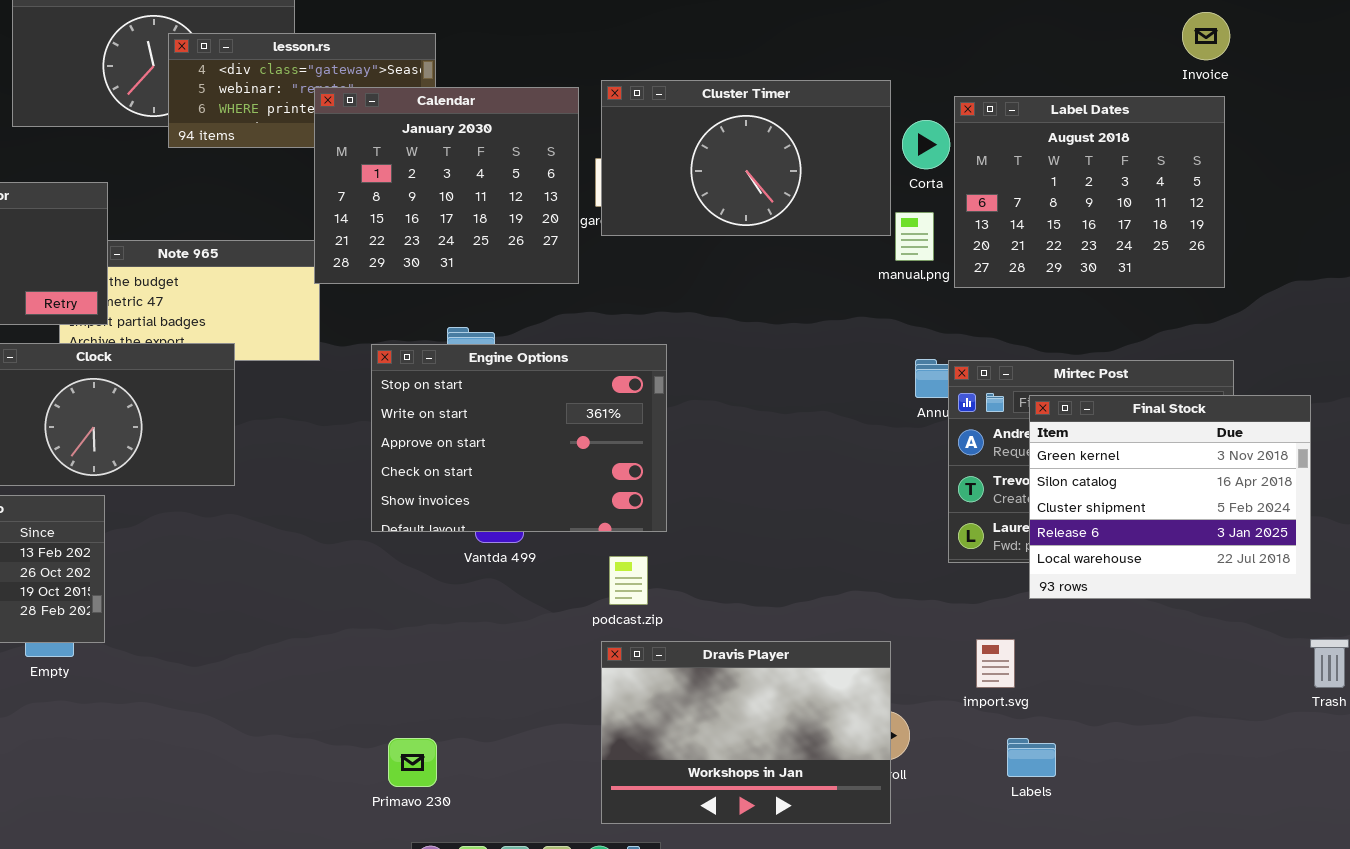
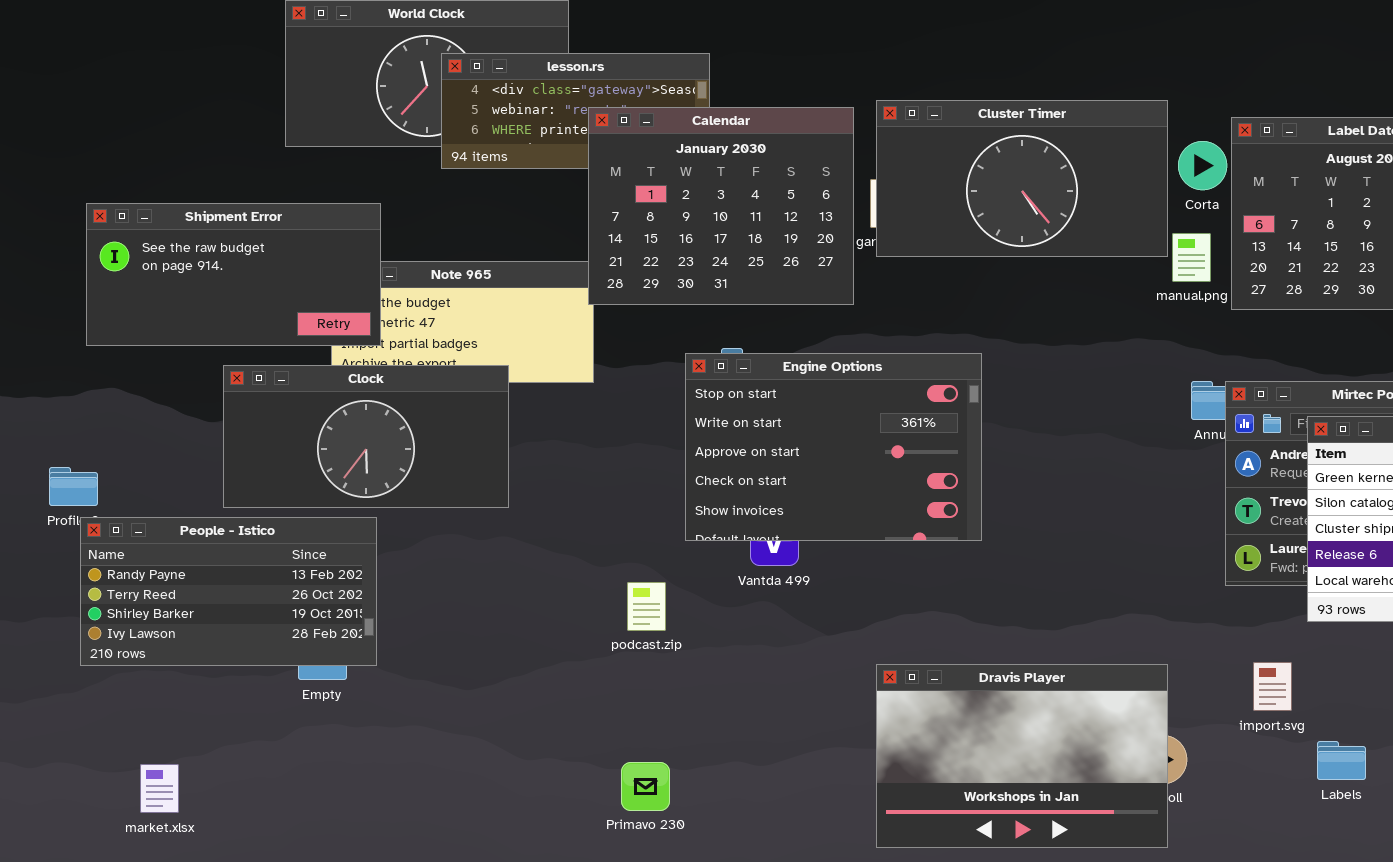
Engine Options: [371,344,667,532] -> [685,353,982,541], moved
podcast.zip: [609,556,648,605] -> [627,582,666,631], moved
Primavo 230: [388,738,437,787] -> [621,762,670,811], moved
Labels: [1007,738,1056,777] -> [1317,741,1366,780], moved

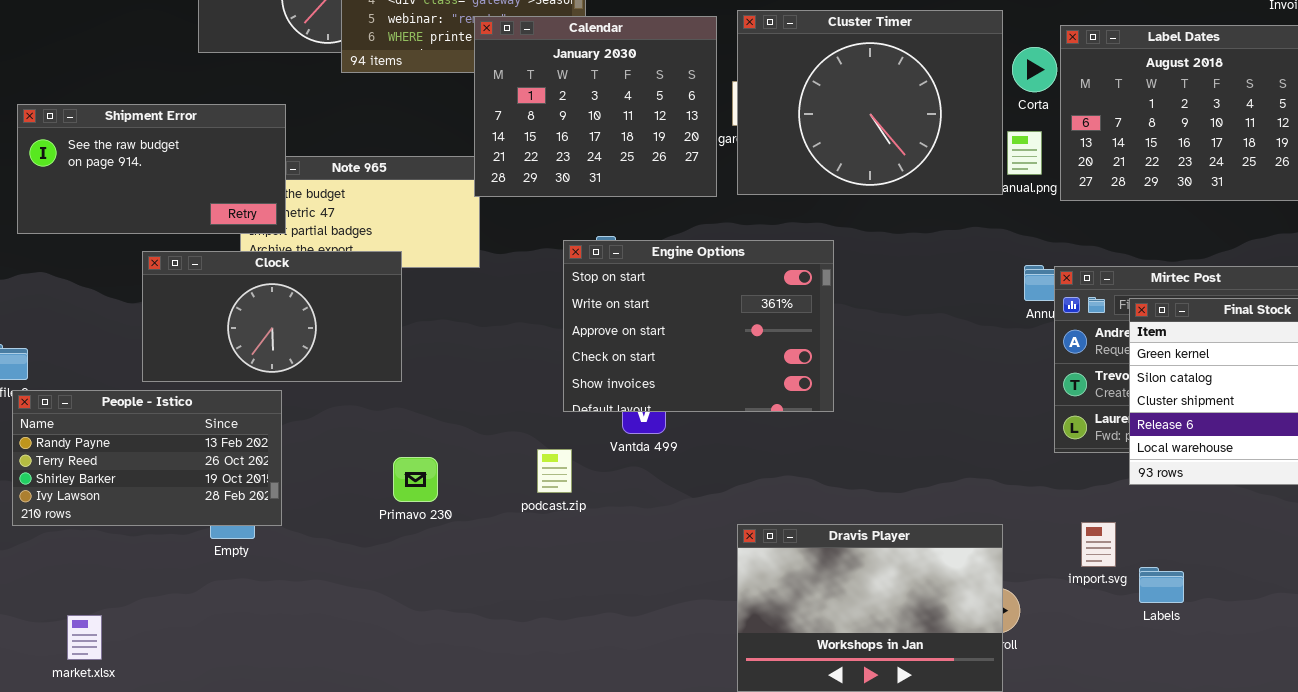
Cluster Timer: [876,100,1168,257] -> [737,10,1003,195], resized
podcast.zip: [627,582,666,631] -> [537,449,572,493], moved
Labels: [1317,741,1366,780] -> [1139,567,1184,603], moved
Primavo 230: [621,762,670,811] -> [393,457,438,502], moved

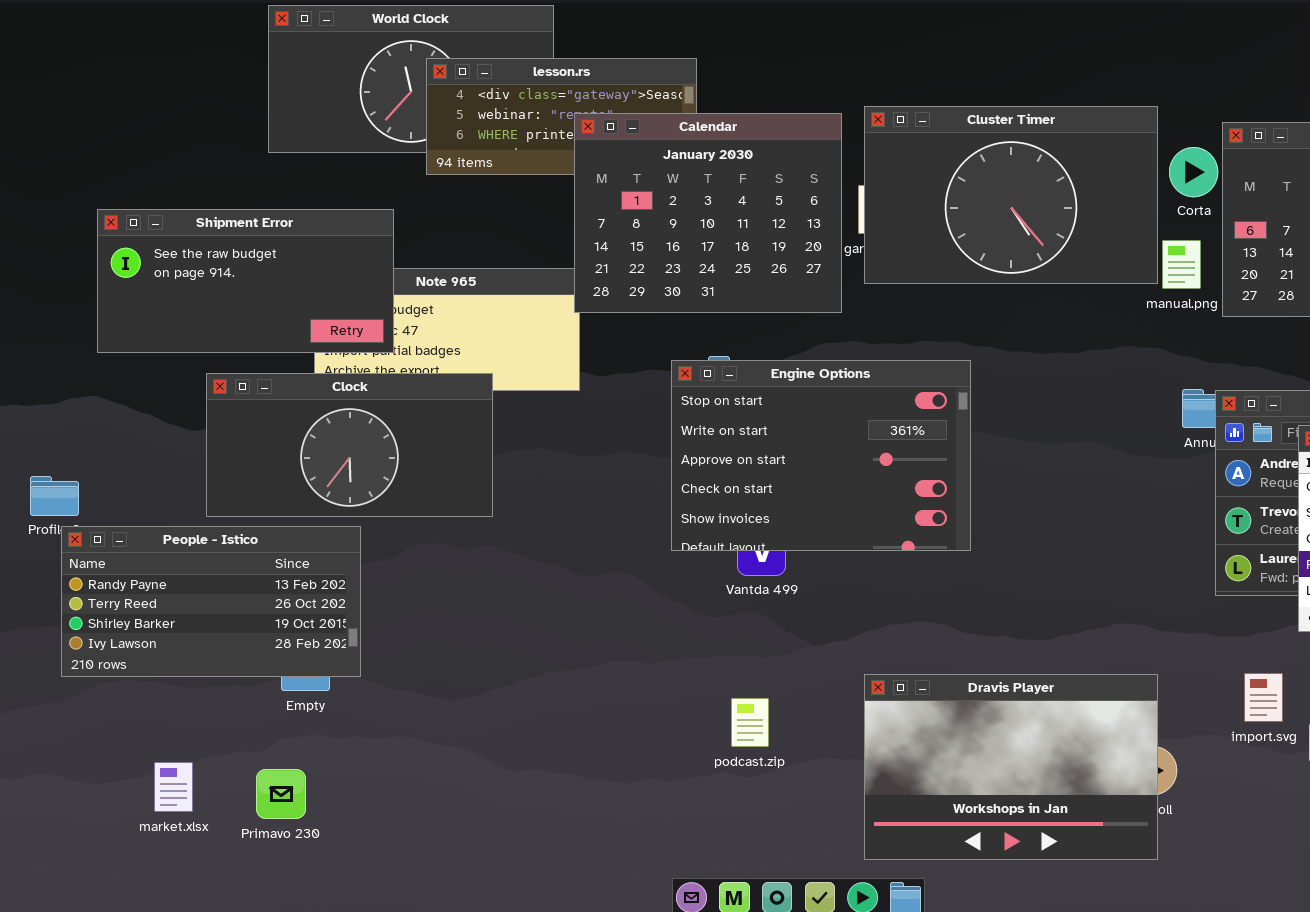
Cluster Timer: [737,10,1003,195] -> [864,106,1158,284], resized
Shipment Error: [17,104,286,234] -> [97,209,394,353], moved
podcast.zip: [537,449,572,493] -> [731,698,769,747], moved
Primavo 230: [393,457,438,502] -> [256,769,306,819], moved
market.xlsx: [67,615,102,660] -> [154,762,193,812], moved

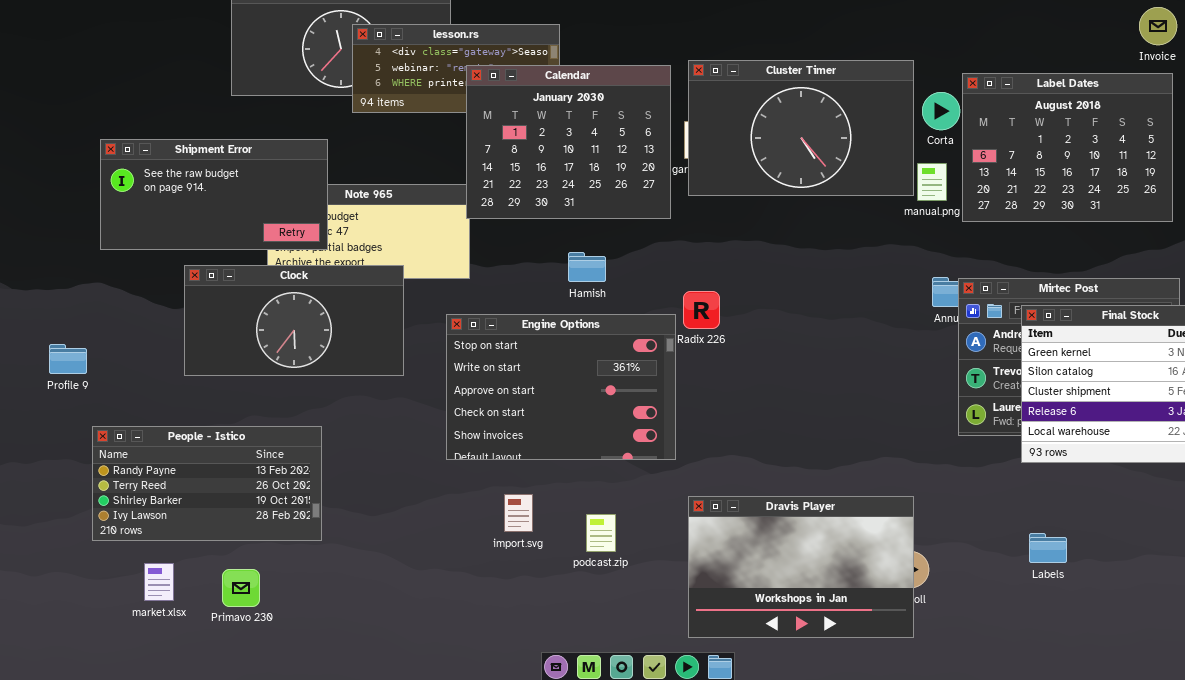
Engine Options: [671,360,971,551] -> [446,314,676,460], moved
People - Istico: [61,526,361,677] -> [92,426,322,541], moved
import.svg: [1244,673,1283,722] -> [504,494,533,532], moved

